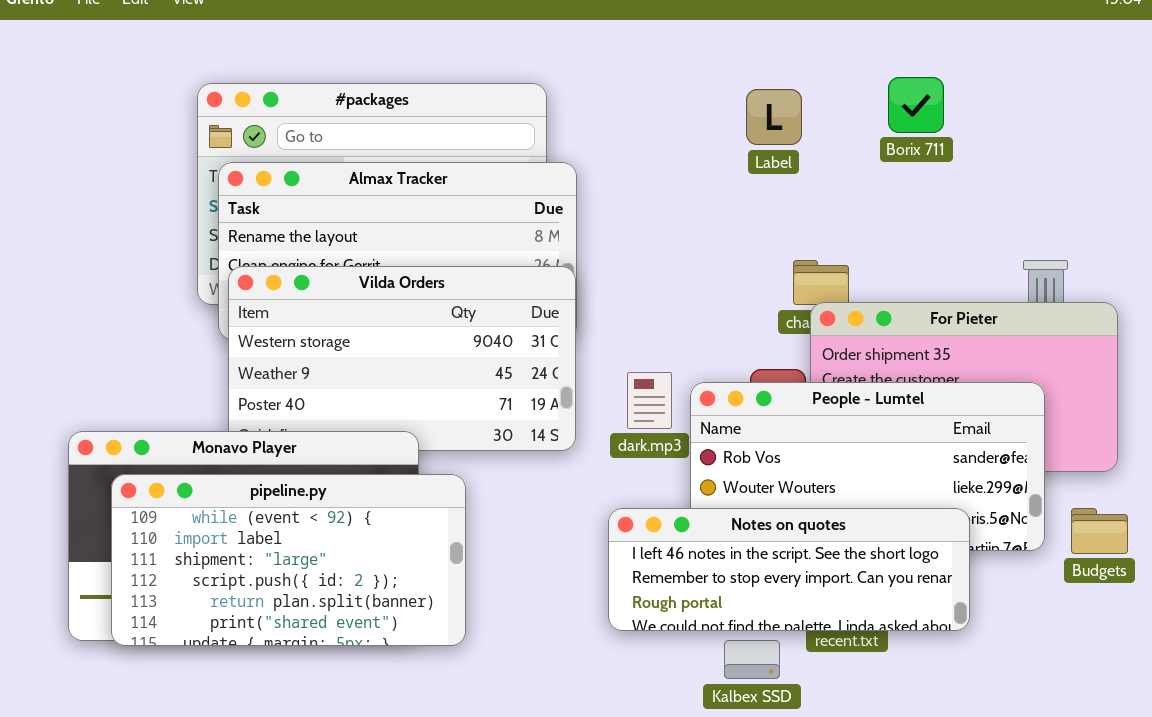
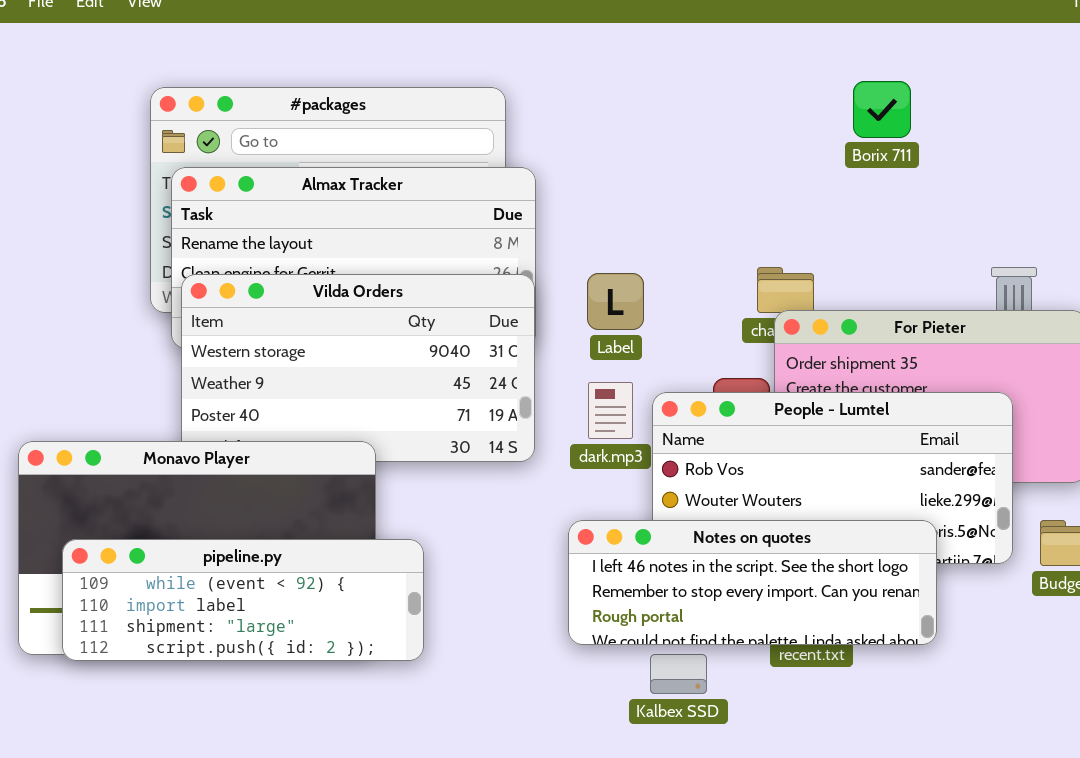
Label: [746,89,802,145] -> [587,273,644,330], moved
pipeline.py: [111,474,466,646] -> [62,539,424,661], resized
Kalbex SSD: [724,640,780,679] -> [650,654,707,694], moved

